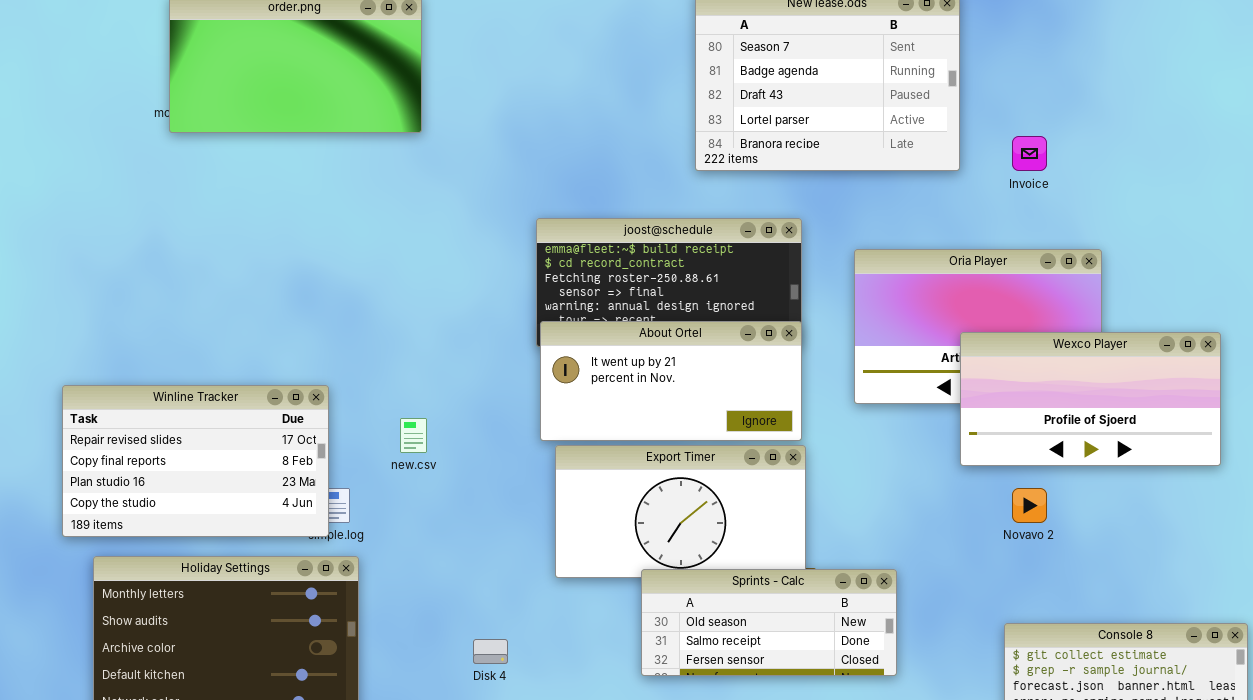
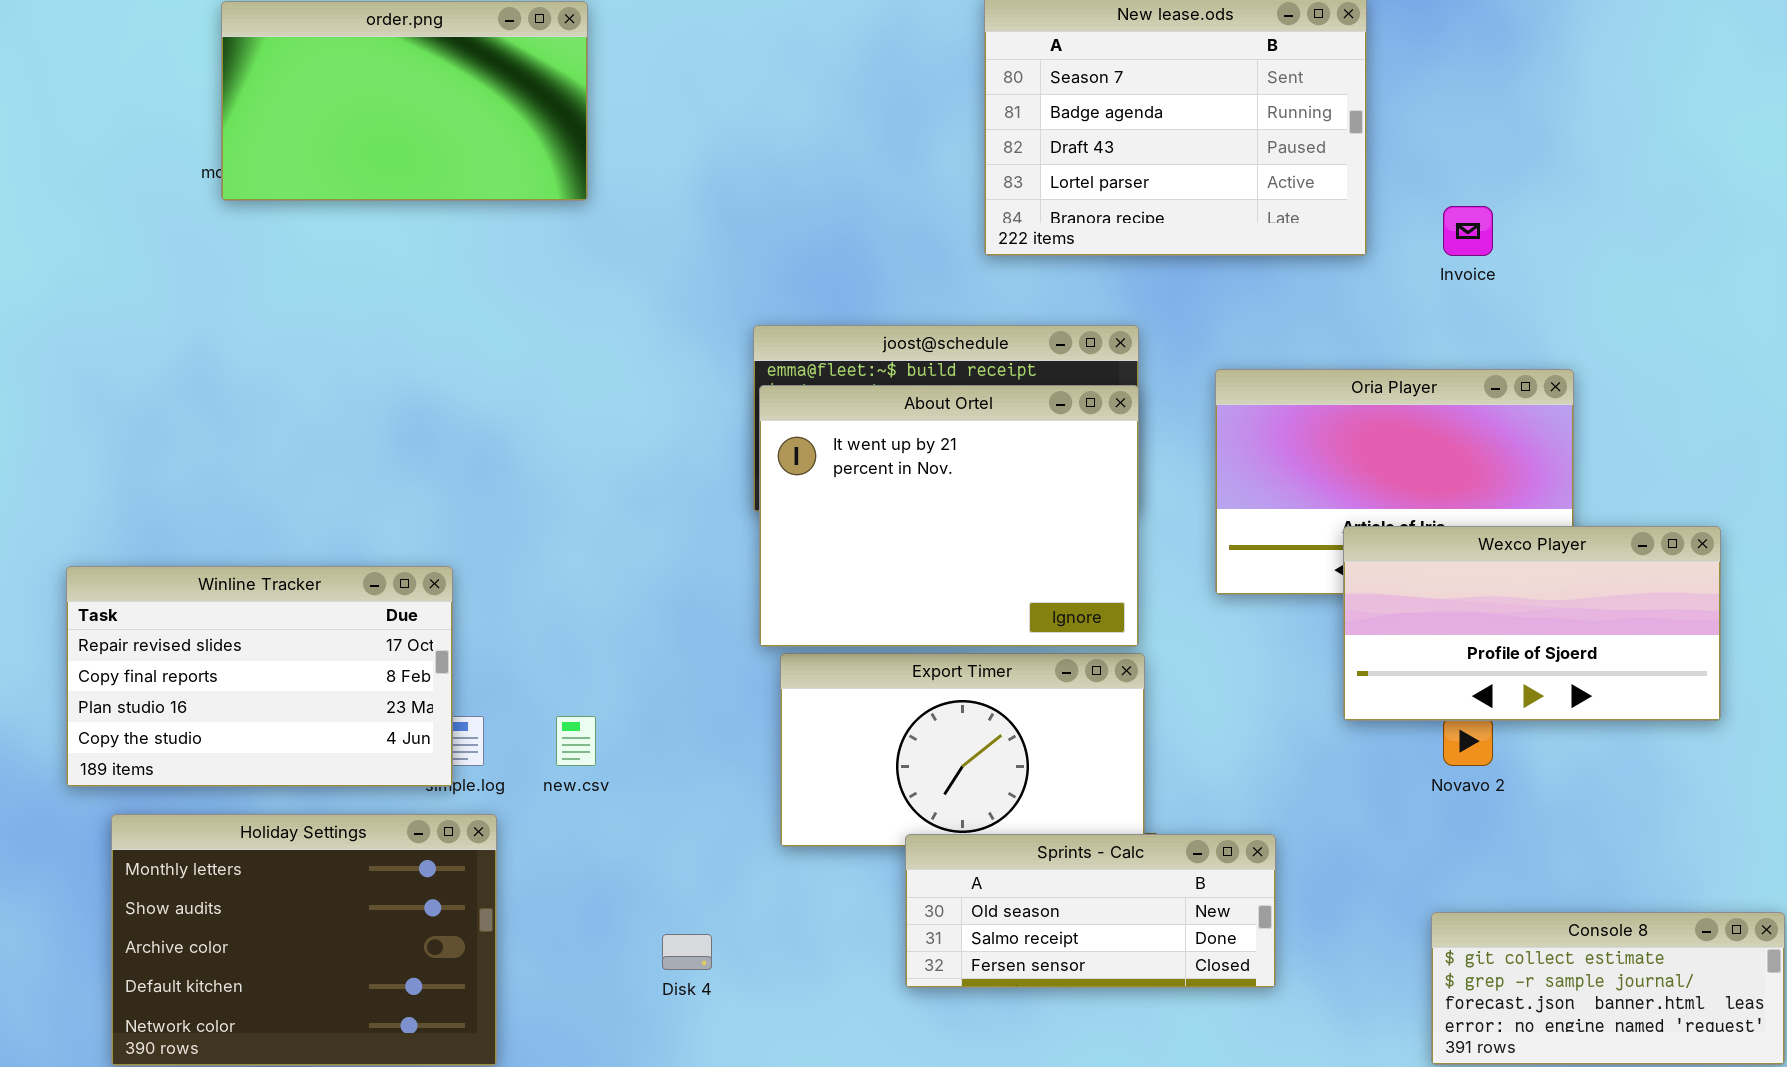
About Ortel: [540,321,802,441] -> [759,385,1139,647], resized
Wexco Player: [960,332,1221,466] -> [1343,526,1721,721], moved
new.csv: [400,418,427,453] -> [556,716,596,766], moved

